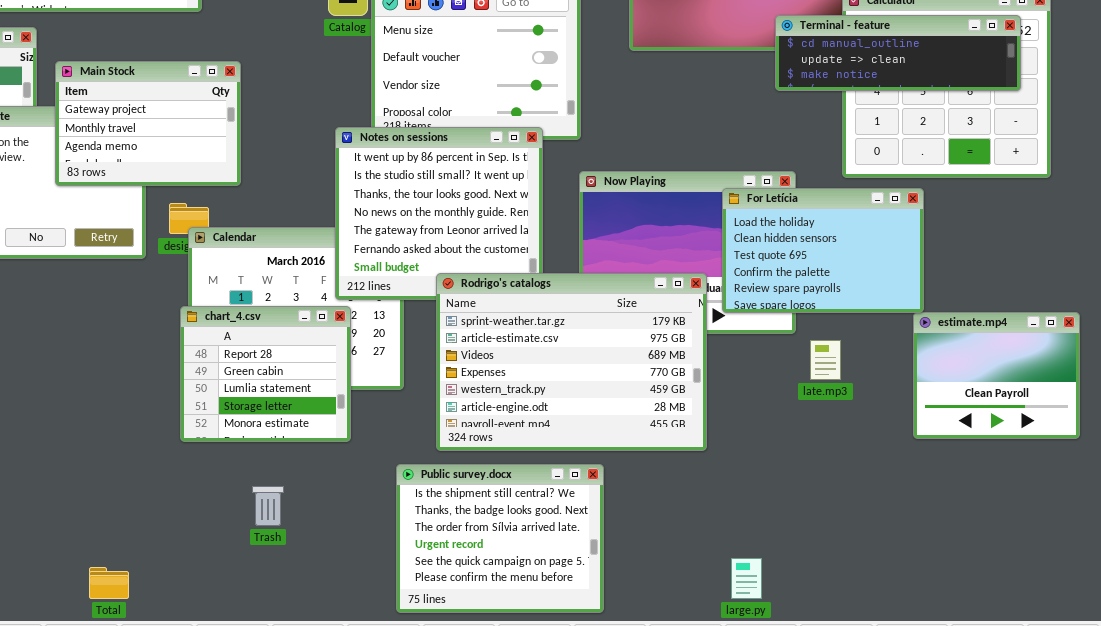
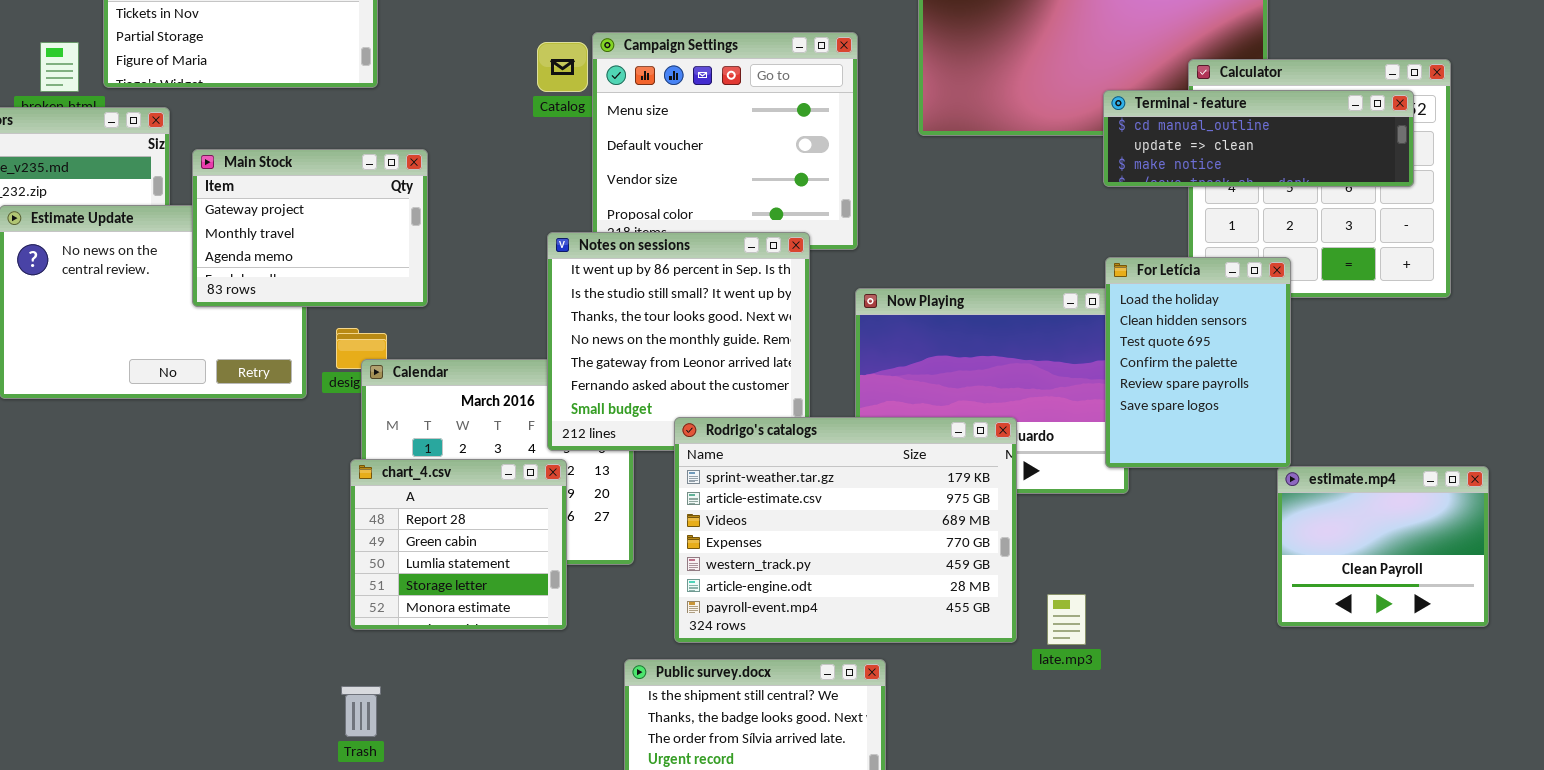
For Letícia: [722,188,924,313] -> [1105,257,1291,468], resized
late.mp3: [810,340,841,380] -> [1047,594,1086,645], moved
Trash: [252,486,284,526] -> [341,686,381,737], moved

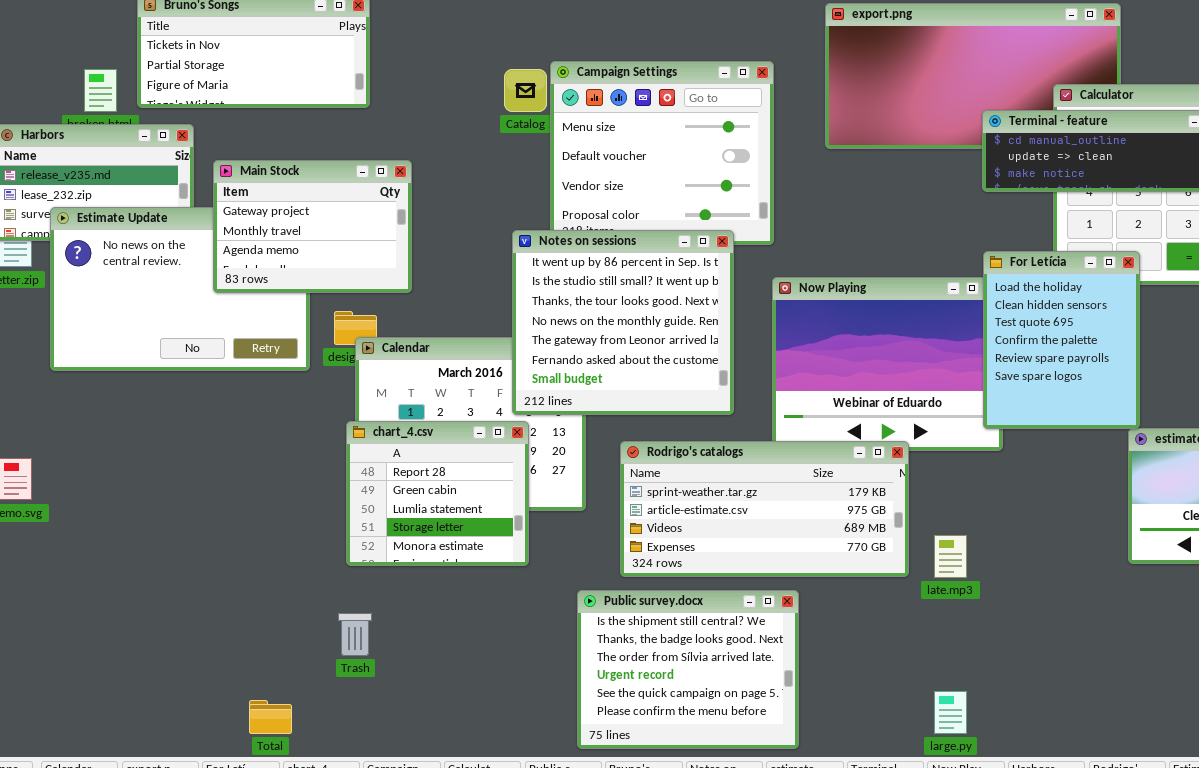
Rodrigo's catalogs: [674,417,1017,643] -> [620,441,909,577], resized

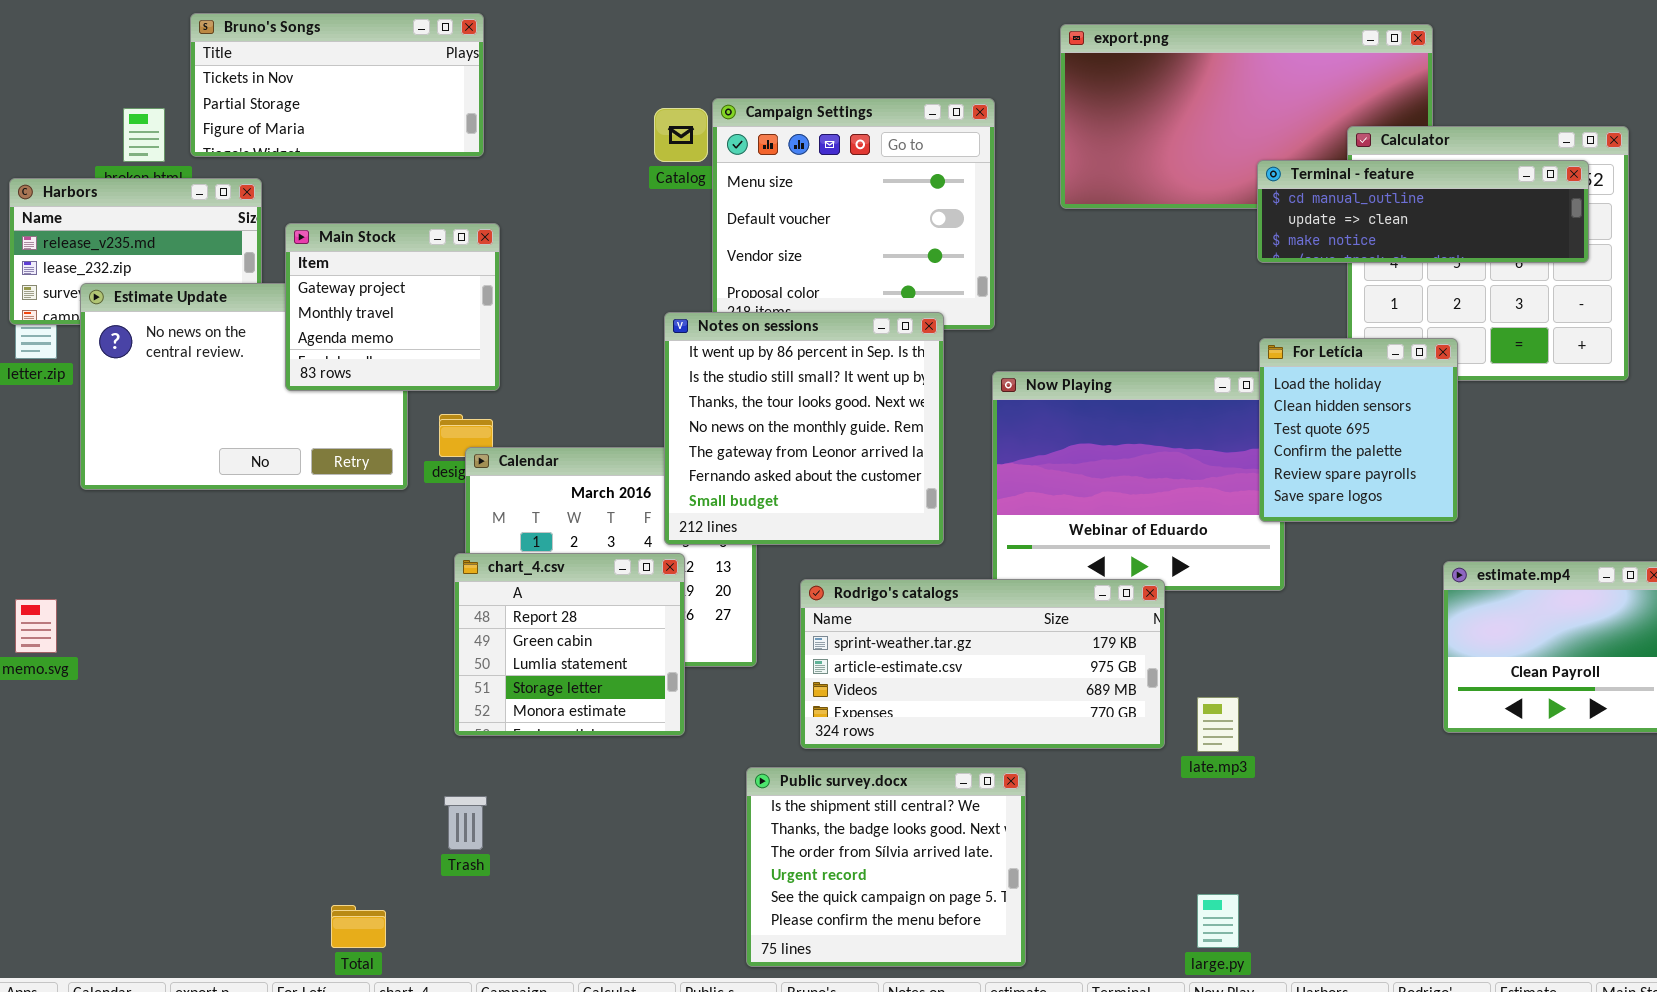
Main Stock: [213,160,412,293] -> [285,223,500,391], resized
For Letícia: [983,251,1140,429] -> [1259,338,1458,522], resized

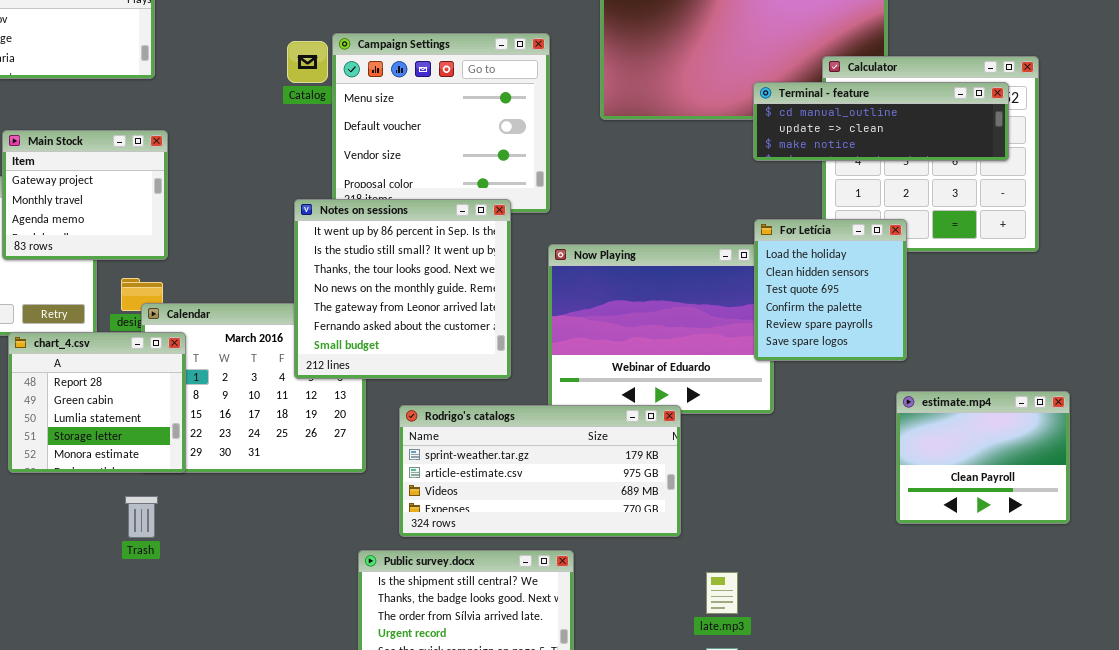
chart_4.csv: [454,553,685,736] -> [8,332,186,473], moved
late.mp3: [1197,697,1239,752] -> [706,572,738,614], moved
Trash: [444,796,487,850] -> [125,496,158,538], moved

